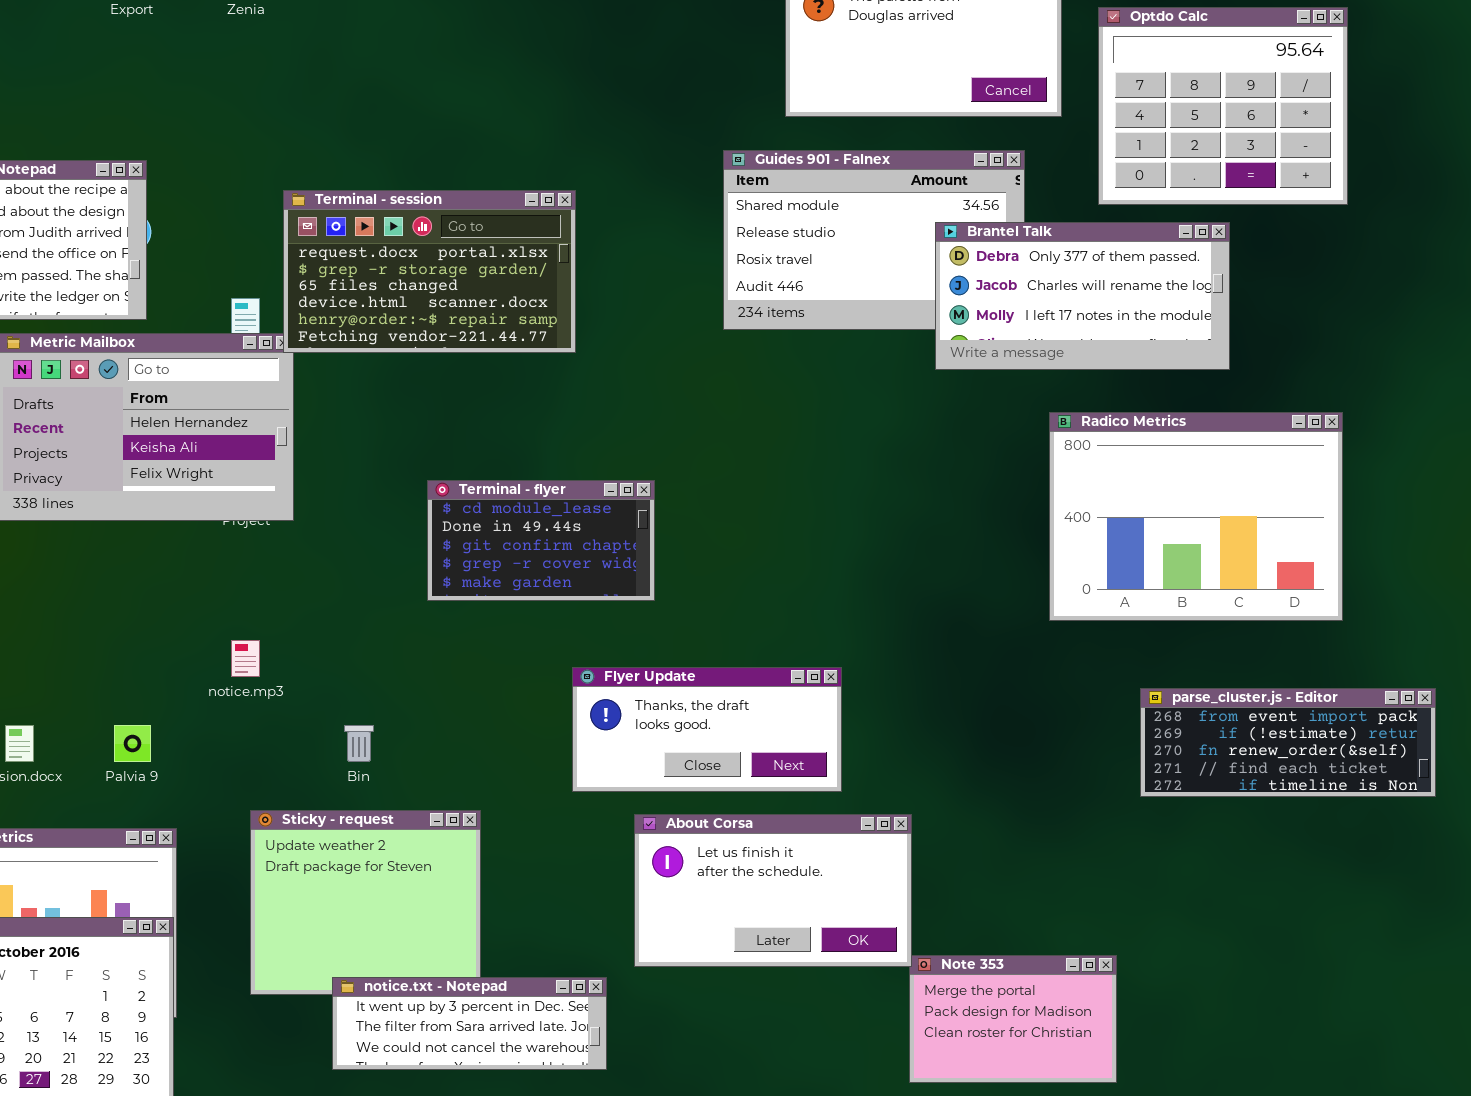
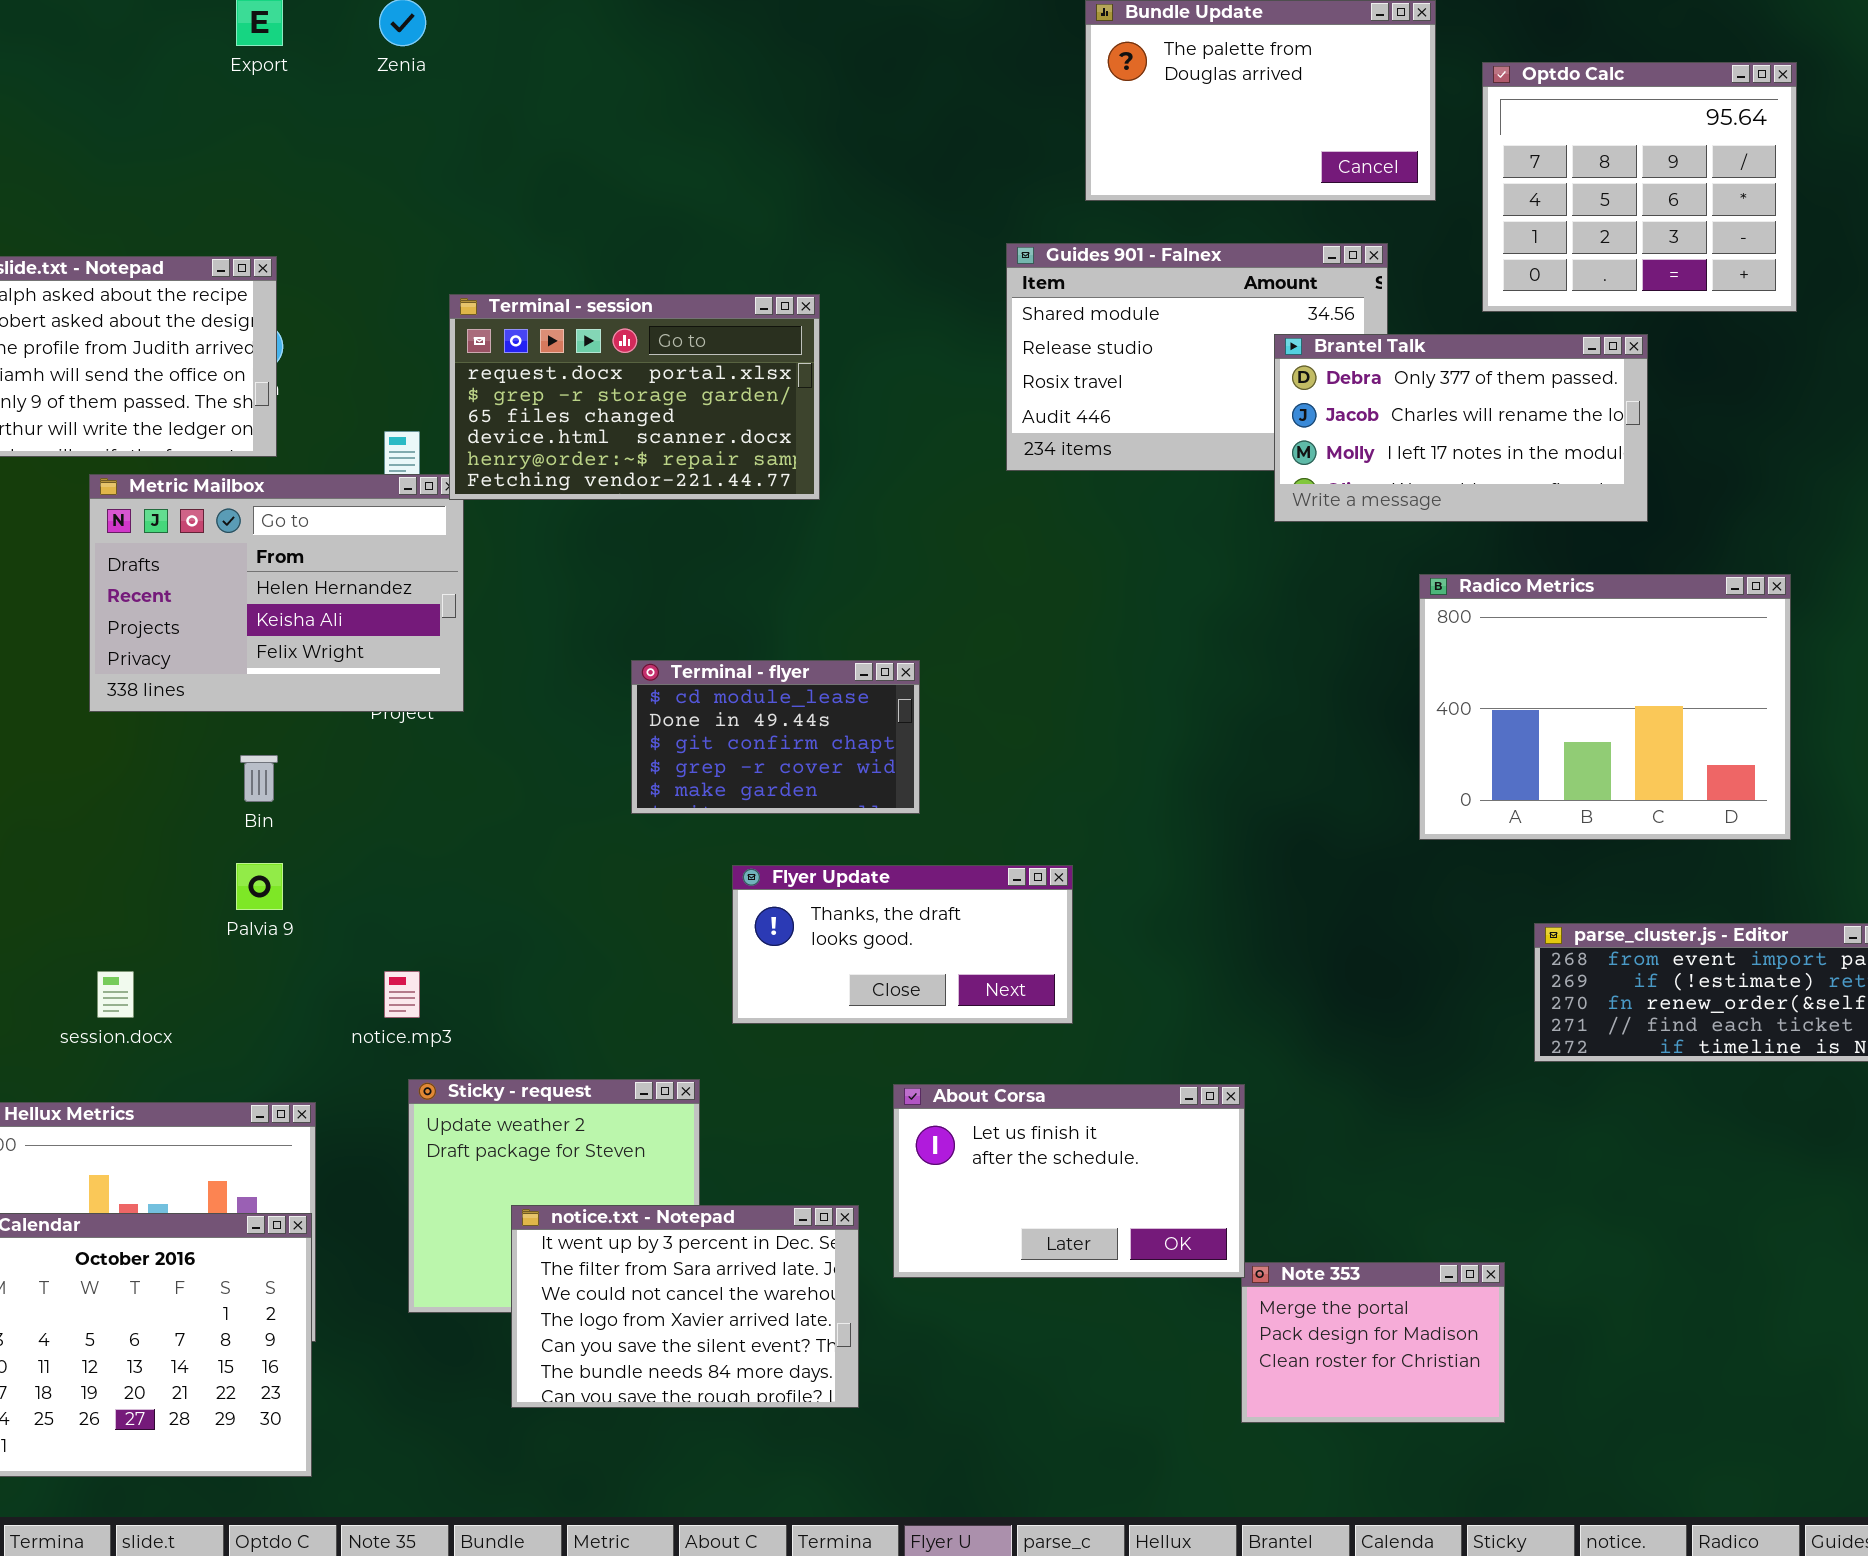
notice.mp3: [231,640,260,677] -> [384,971,420,1018], moved
Flyer Update: [572,667,842,792] -> [732,865,1073,1024], moved
Palvia 9: [114,725,151,762] -> [236,863,283,910], moved
Bin: [344,725,374,762] -> [240,755,278,802], moved
notice.txt - Notepad: [332,977,607,1070] -> [511,1205,859,1408], resized

